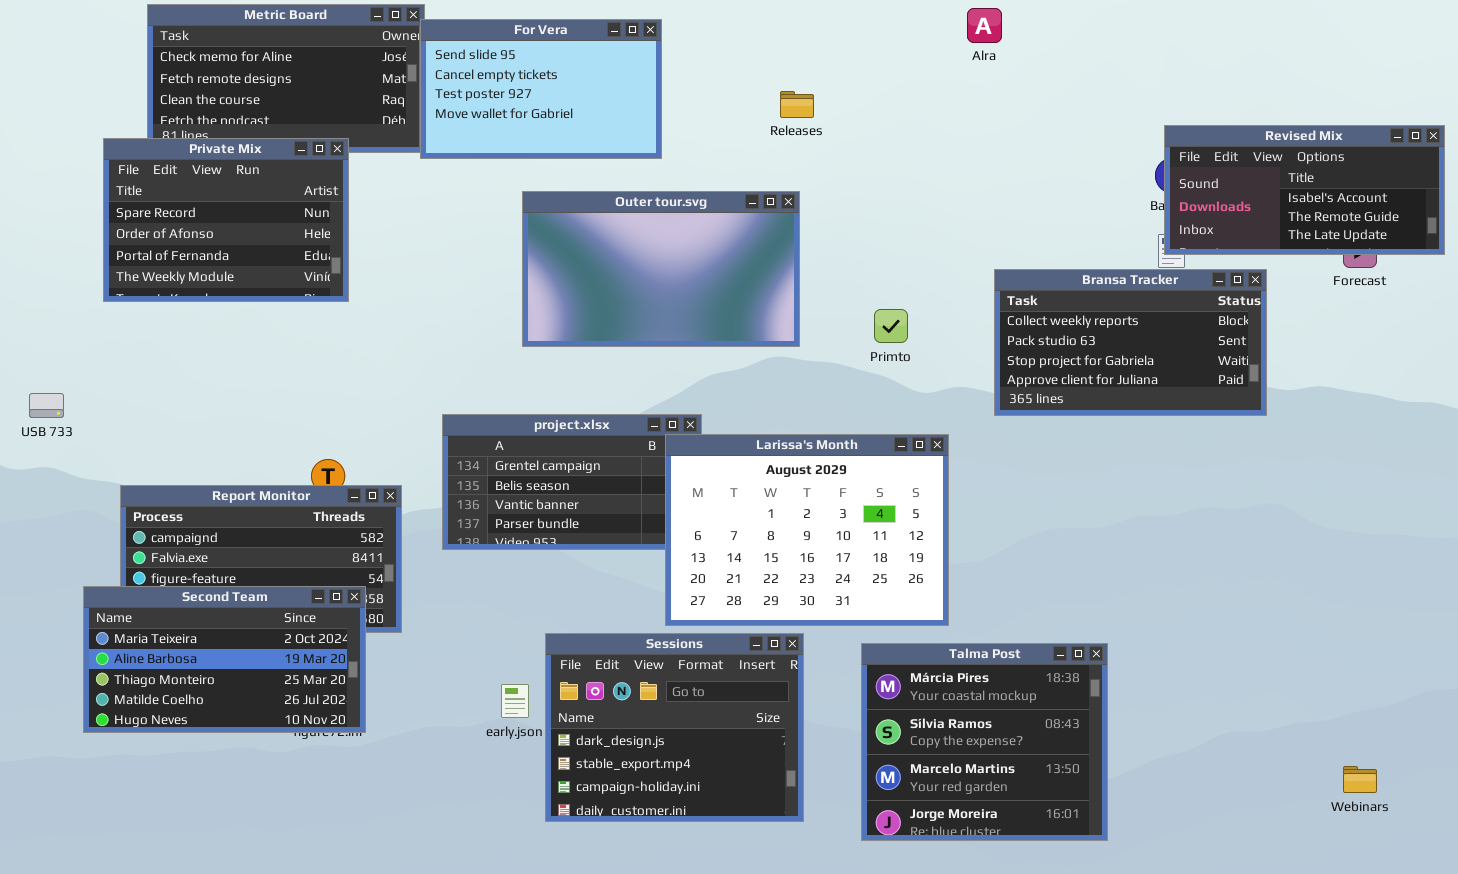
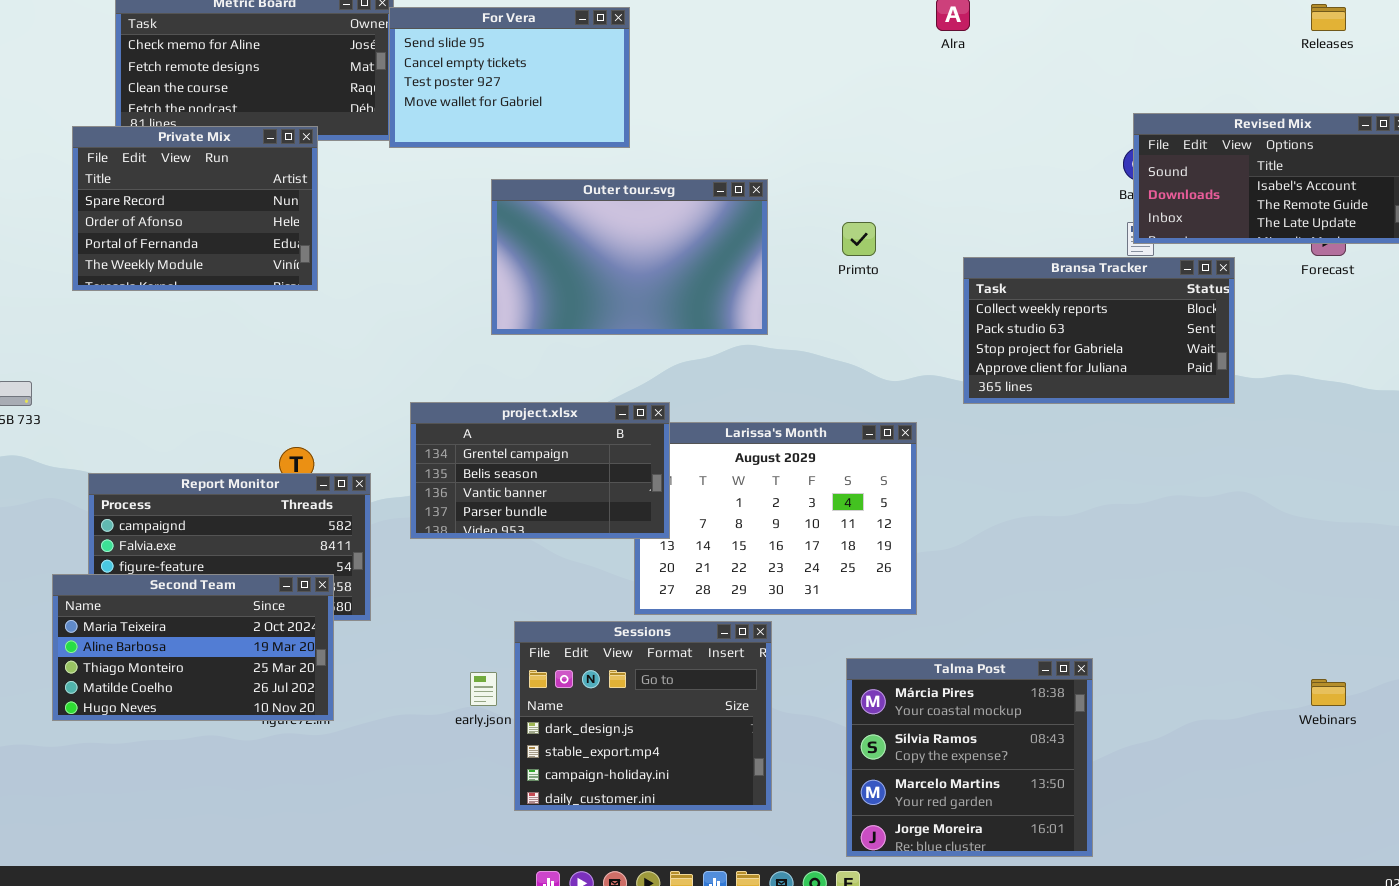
Releases: [780,91,814,118] -> [1311,4,1346,31], moved
Primto: [874,309,908,343] -> [842,222,876,256], moved
project.xlsx: [442,414,702,550] -> [410,402,670,539], raised
Talma Post: [861,643,1108,841] -> [846,658,1093,857], moved
Webinars: [1343,766,1377,793] -> [1311,679,1346,706], moved

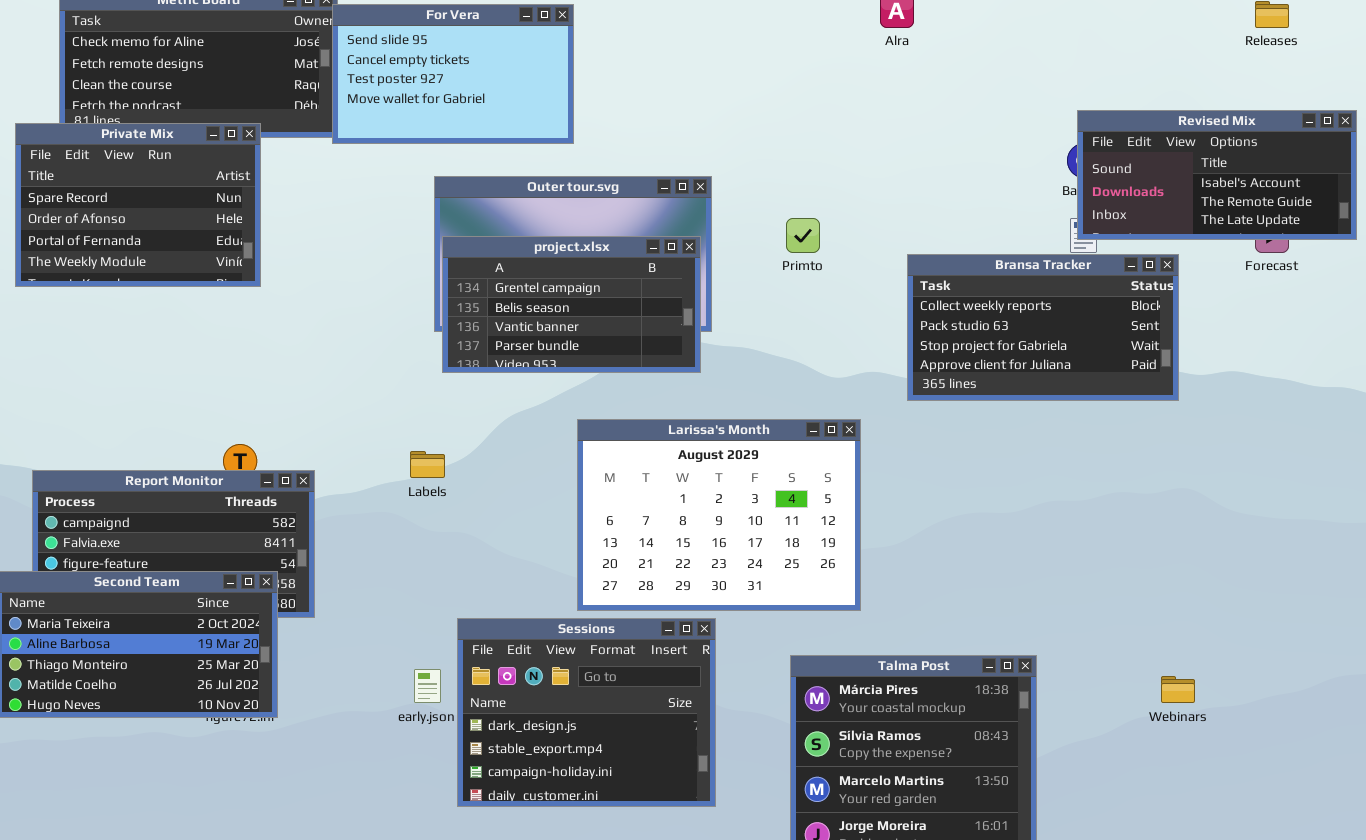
project.xlsx: [410,402,670,539] -> [442,236,701,373], moved
Webinars: [1311,679,1346,706] -> [1161,676,1195,703], moved

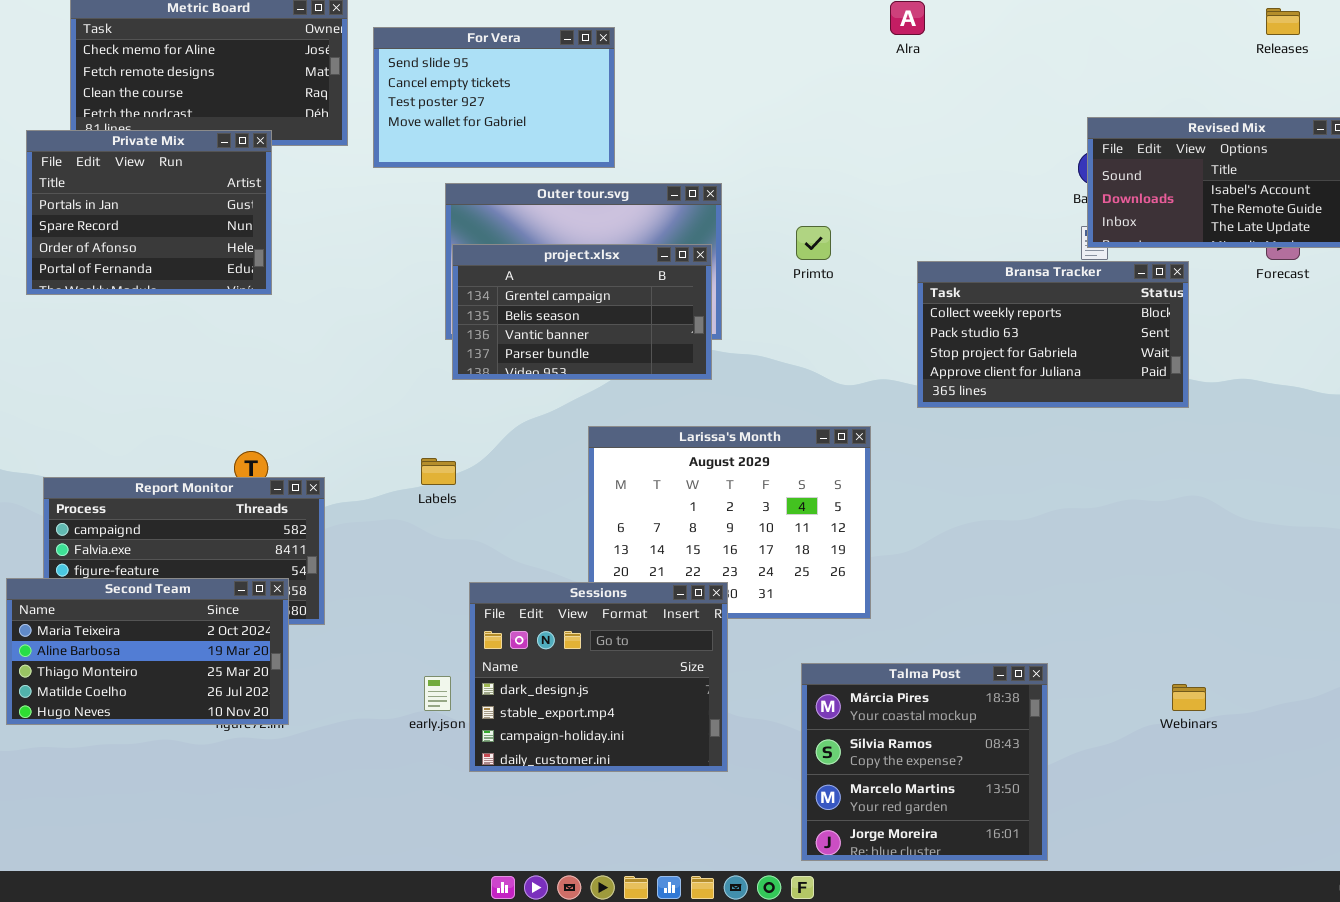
For Vera: [332,4,574,144] -> [373,27,615,168], moved
Private Mix: [15,123,261,287] -> [26,130,272,295], scrolled up 1 row
Sessions: [457,618,716,807] -> [469,582,728,772], moved

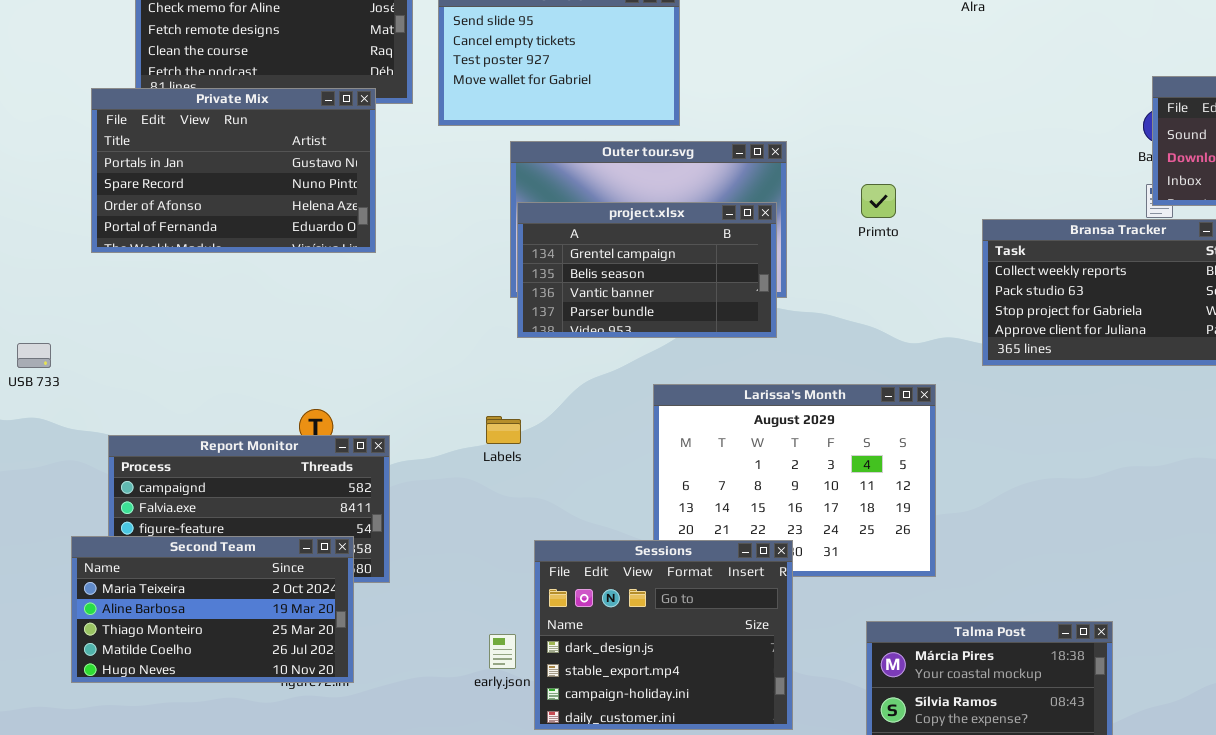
Private Mix: [26,130,272,295] -> [91,88,376,253], resized

